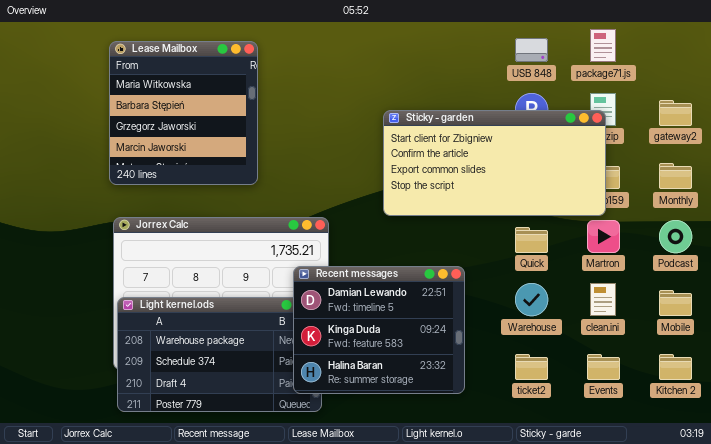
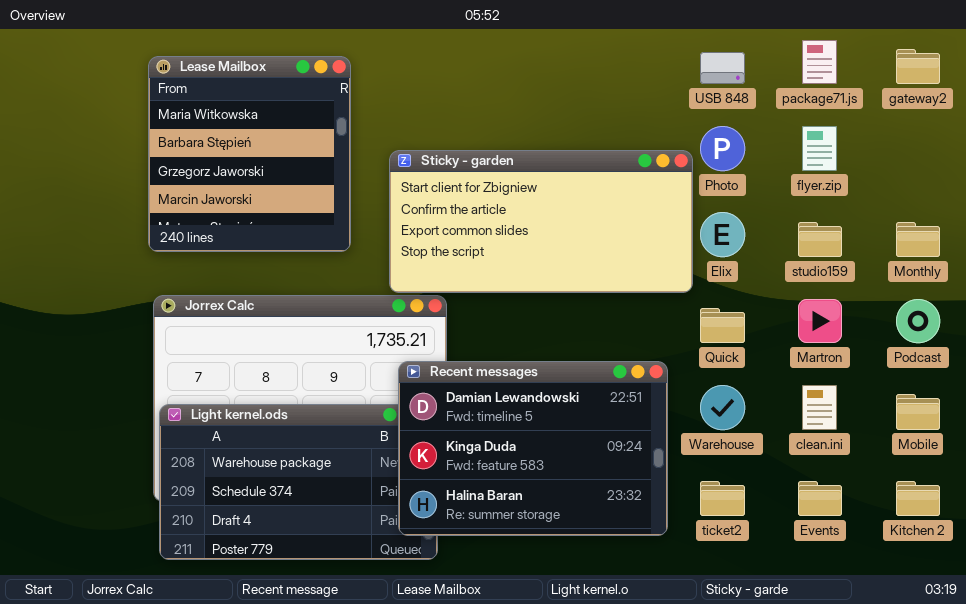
gateway2: [659,100,692,126] -> [896,49,940,84], moved
Sticky - garden: [383,110,606,216] -> [389,150,693,293], moved
Recent messages: [293,266,465,394] -> [398,361,668,536], resized

